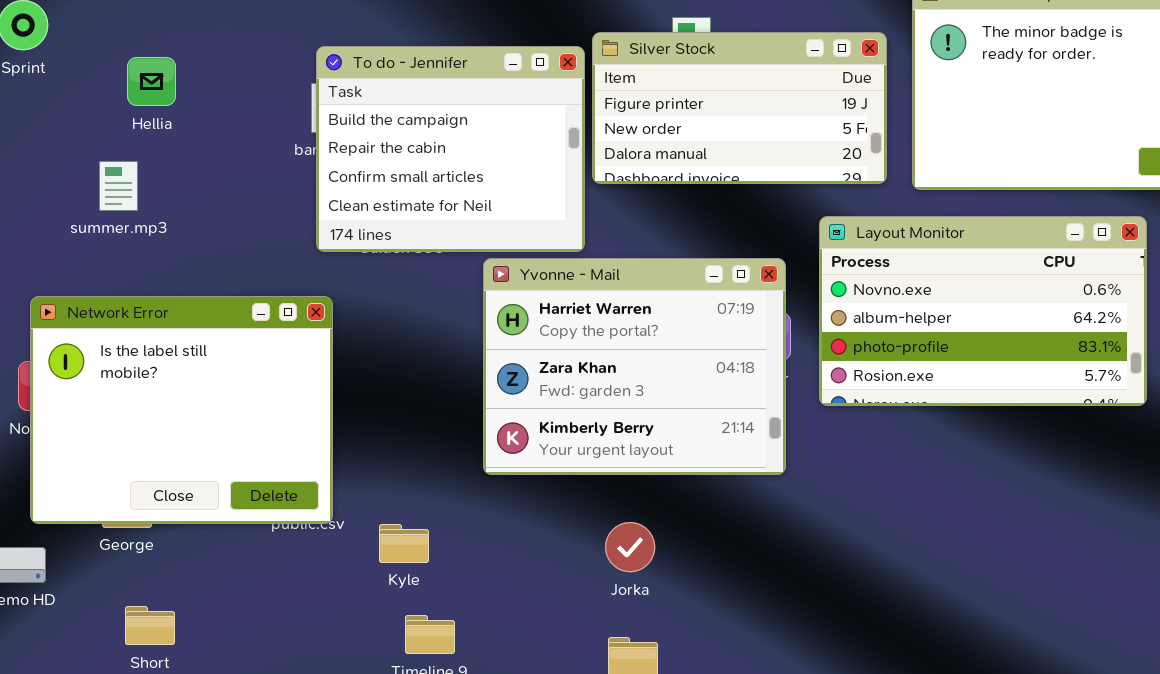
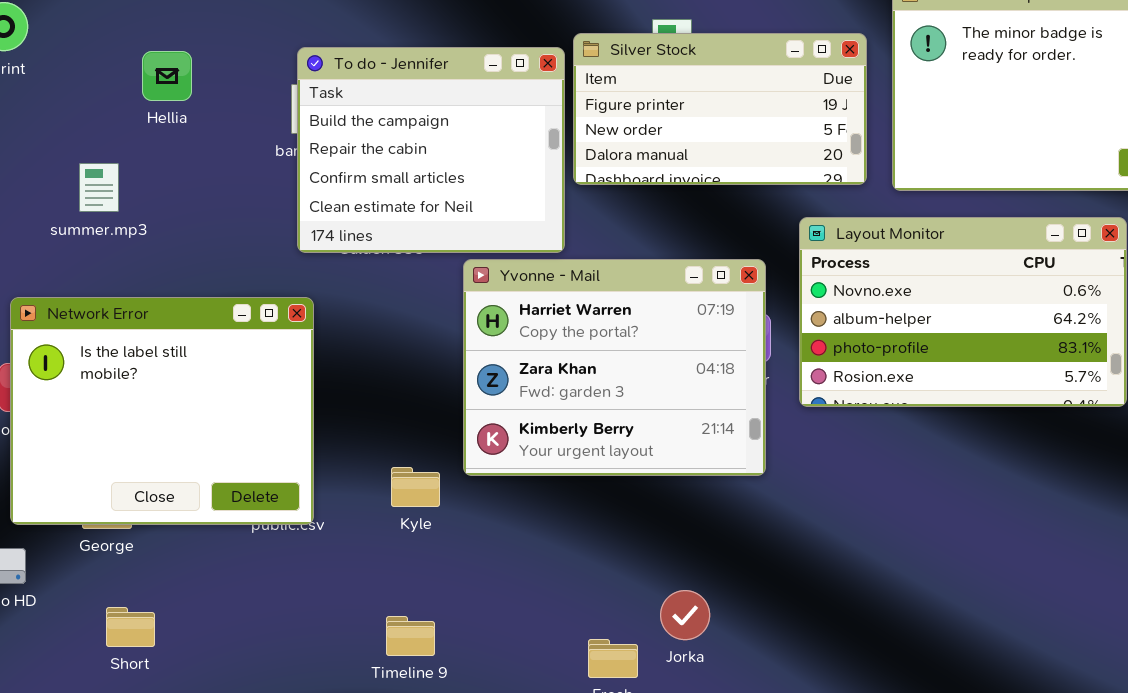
Hellia: [127,57,176,106] -> [142,51,192,101], moved
Jorka: [605,522,655,572] -> [660,590,710,640], moved
Kyle: [379,524,429,563] -> [391,467,440,507], moved

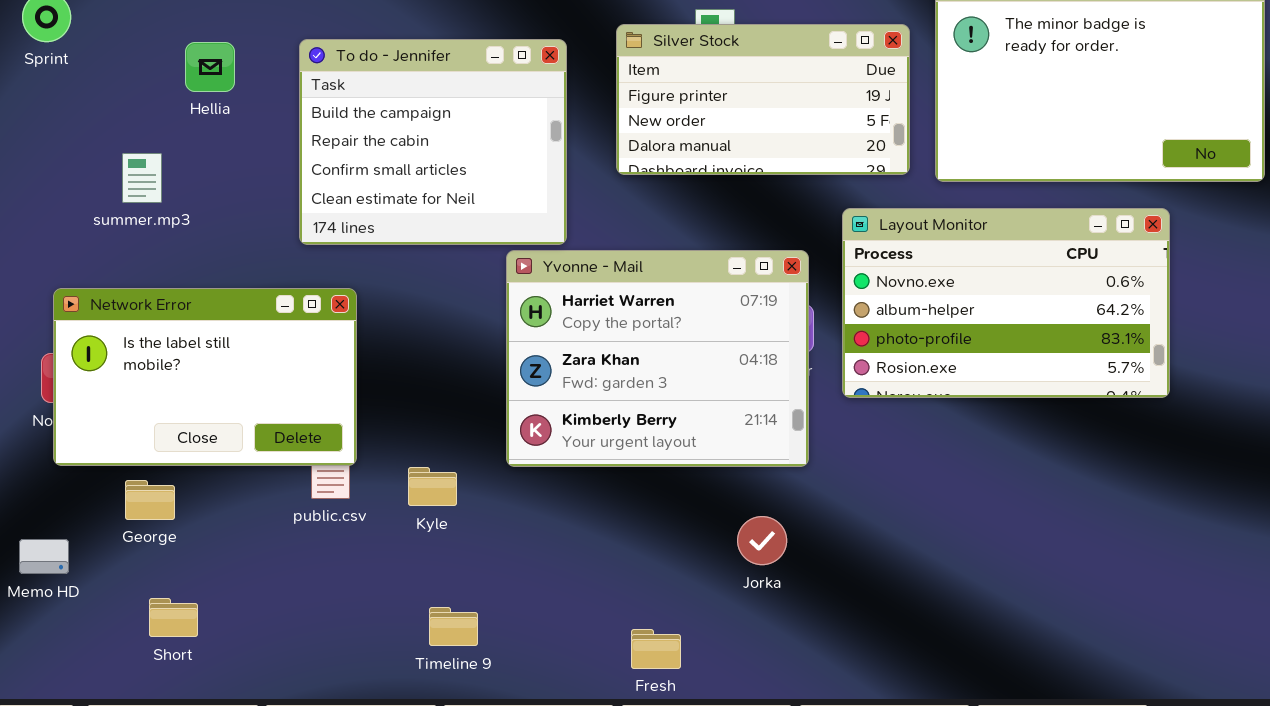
To do - Jennifer: [297,47,565,253] -> [299,39,567,245], moved
Network Error: [10,297,314,525] -> [53,288,357,466], resized
Kyle: [391,467,440,507] -> [408,467,457,506], moved
Jorka: [660,590,710,640] -> [737,516,787,565], moved

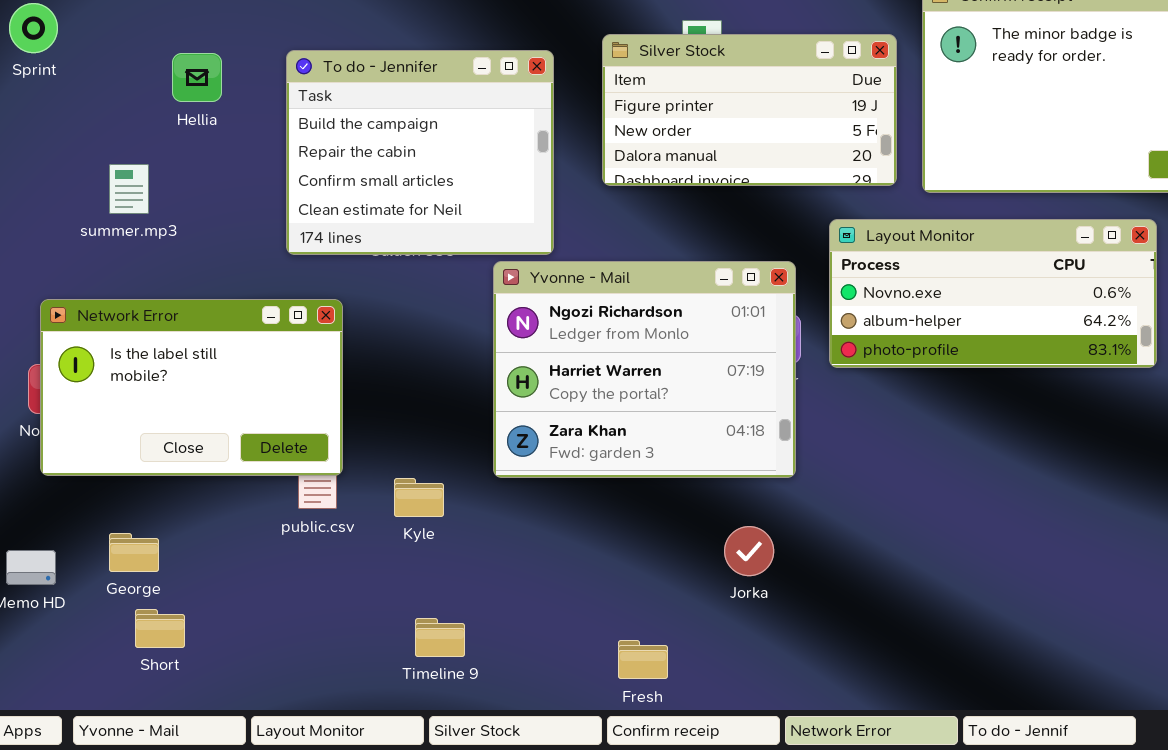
Layout Monitor: [842,208,1170,398] -> [829,219,1157,368], resized
Yvonne - Mail: [506,250,809,467] -> [493,261,796,478], scrolled up 1 row
George: [125,480,175,520] -> [109,533,159,572], moved

